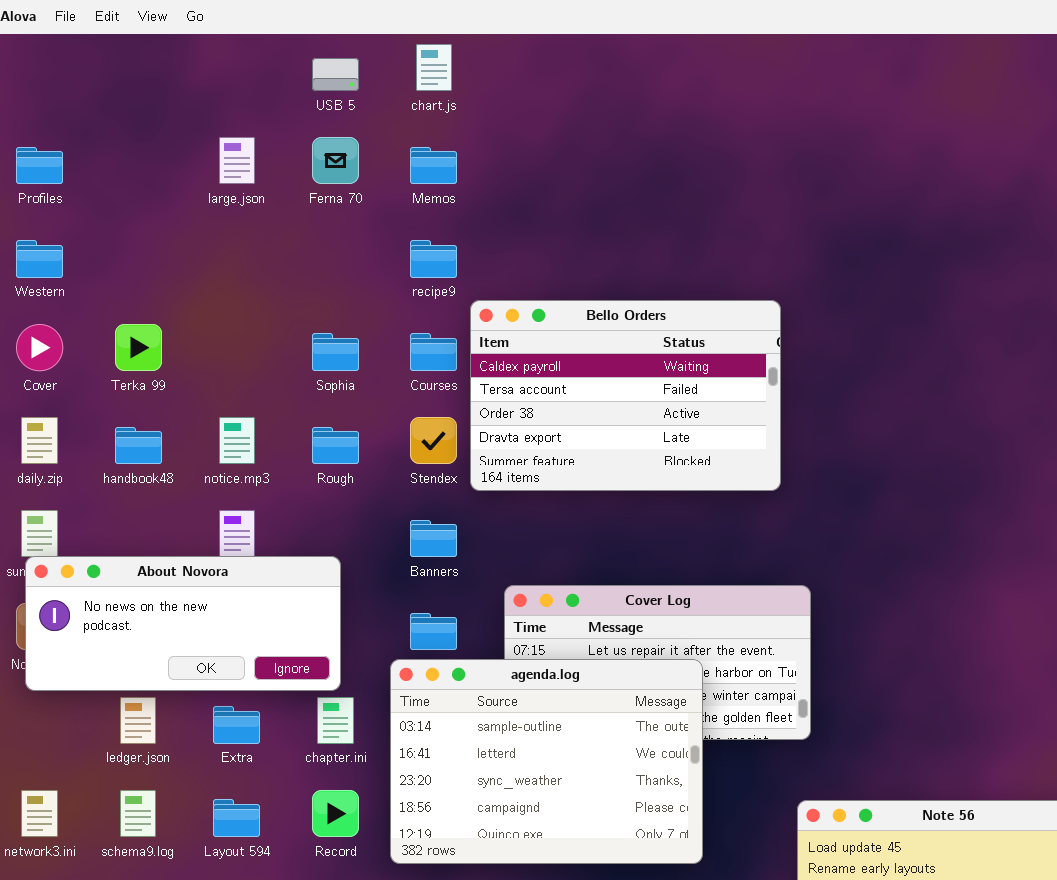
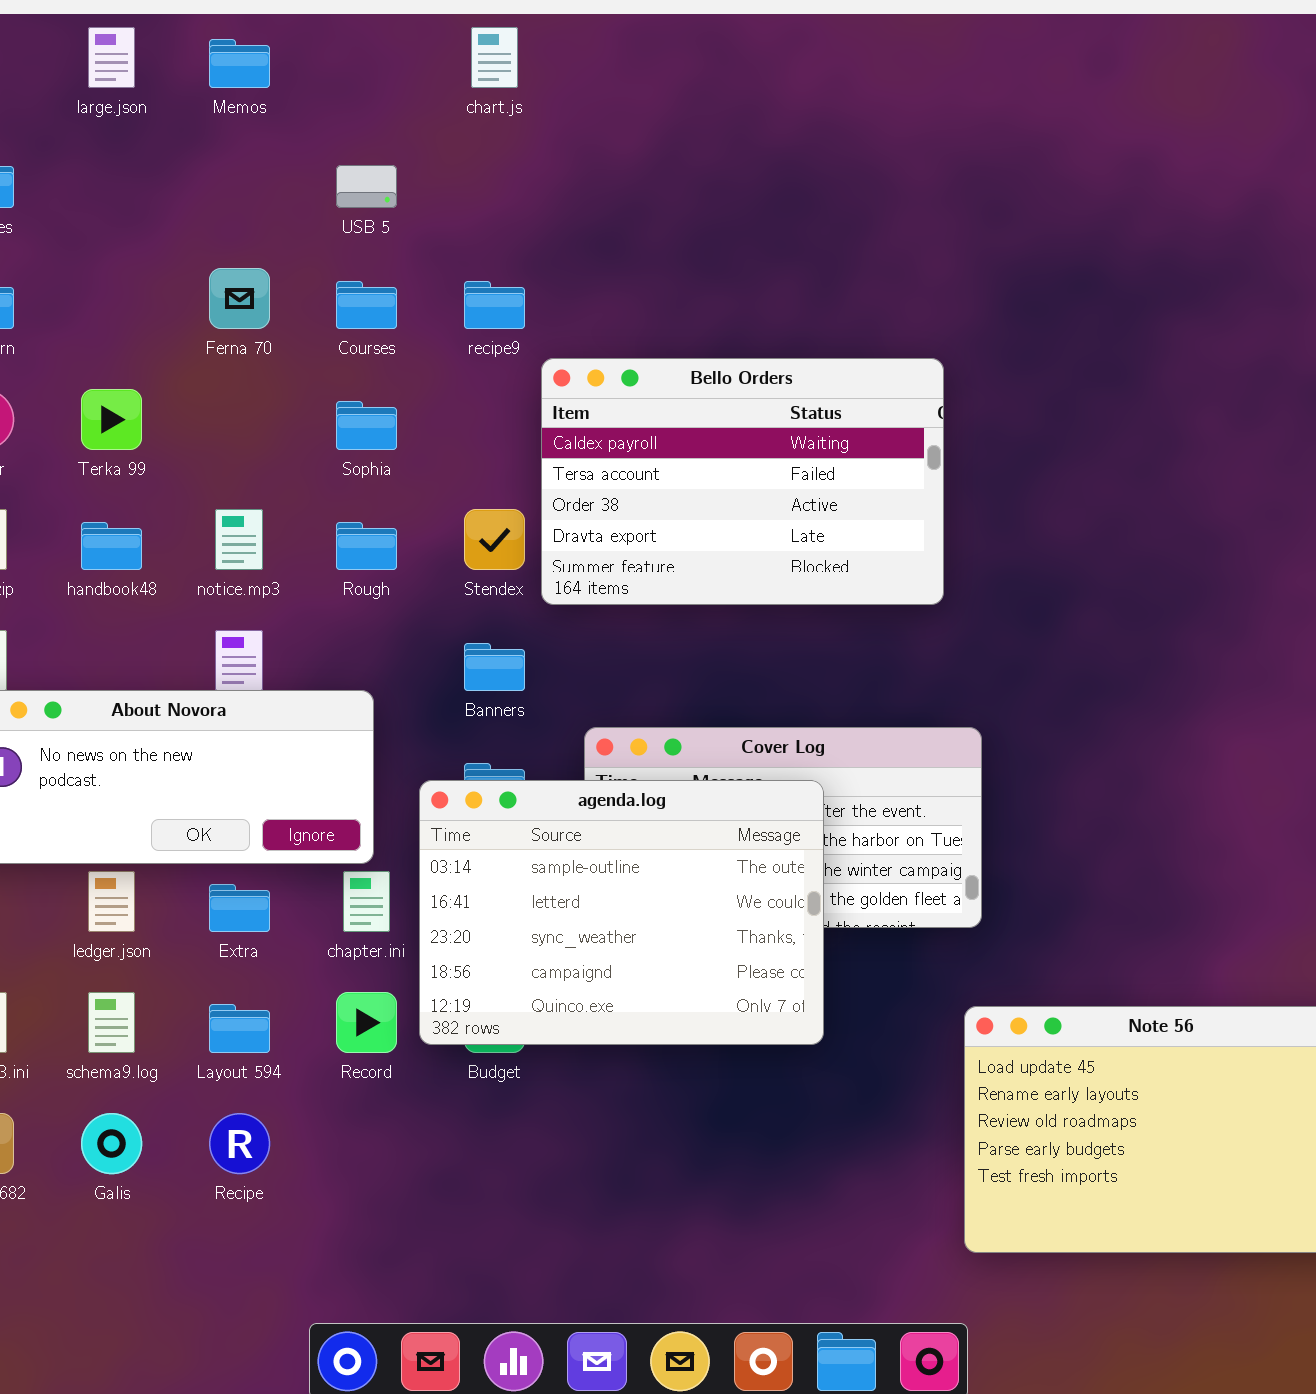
USB 5: [312,58,359,91] -> [336,165,397,208], moved
large.json: [219,137,255,184] -> [88,27,135,88], moved
Ferna 70: [312,137,359,184] -> [209,268,270,329], moved
Memos: [410,147,457,184] -> [209,39,270,88], moved
Courses: [410,333,457,371] -> [336,281,397,329], moved
agenda.log: [390,659,703,864] -> [419,780,824,1045], moved

